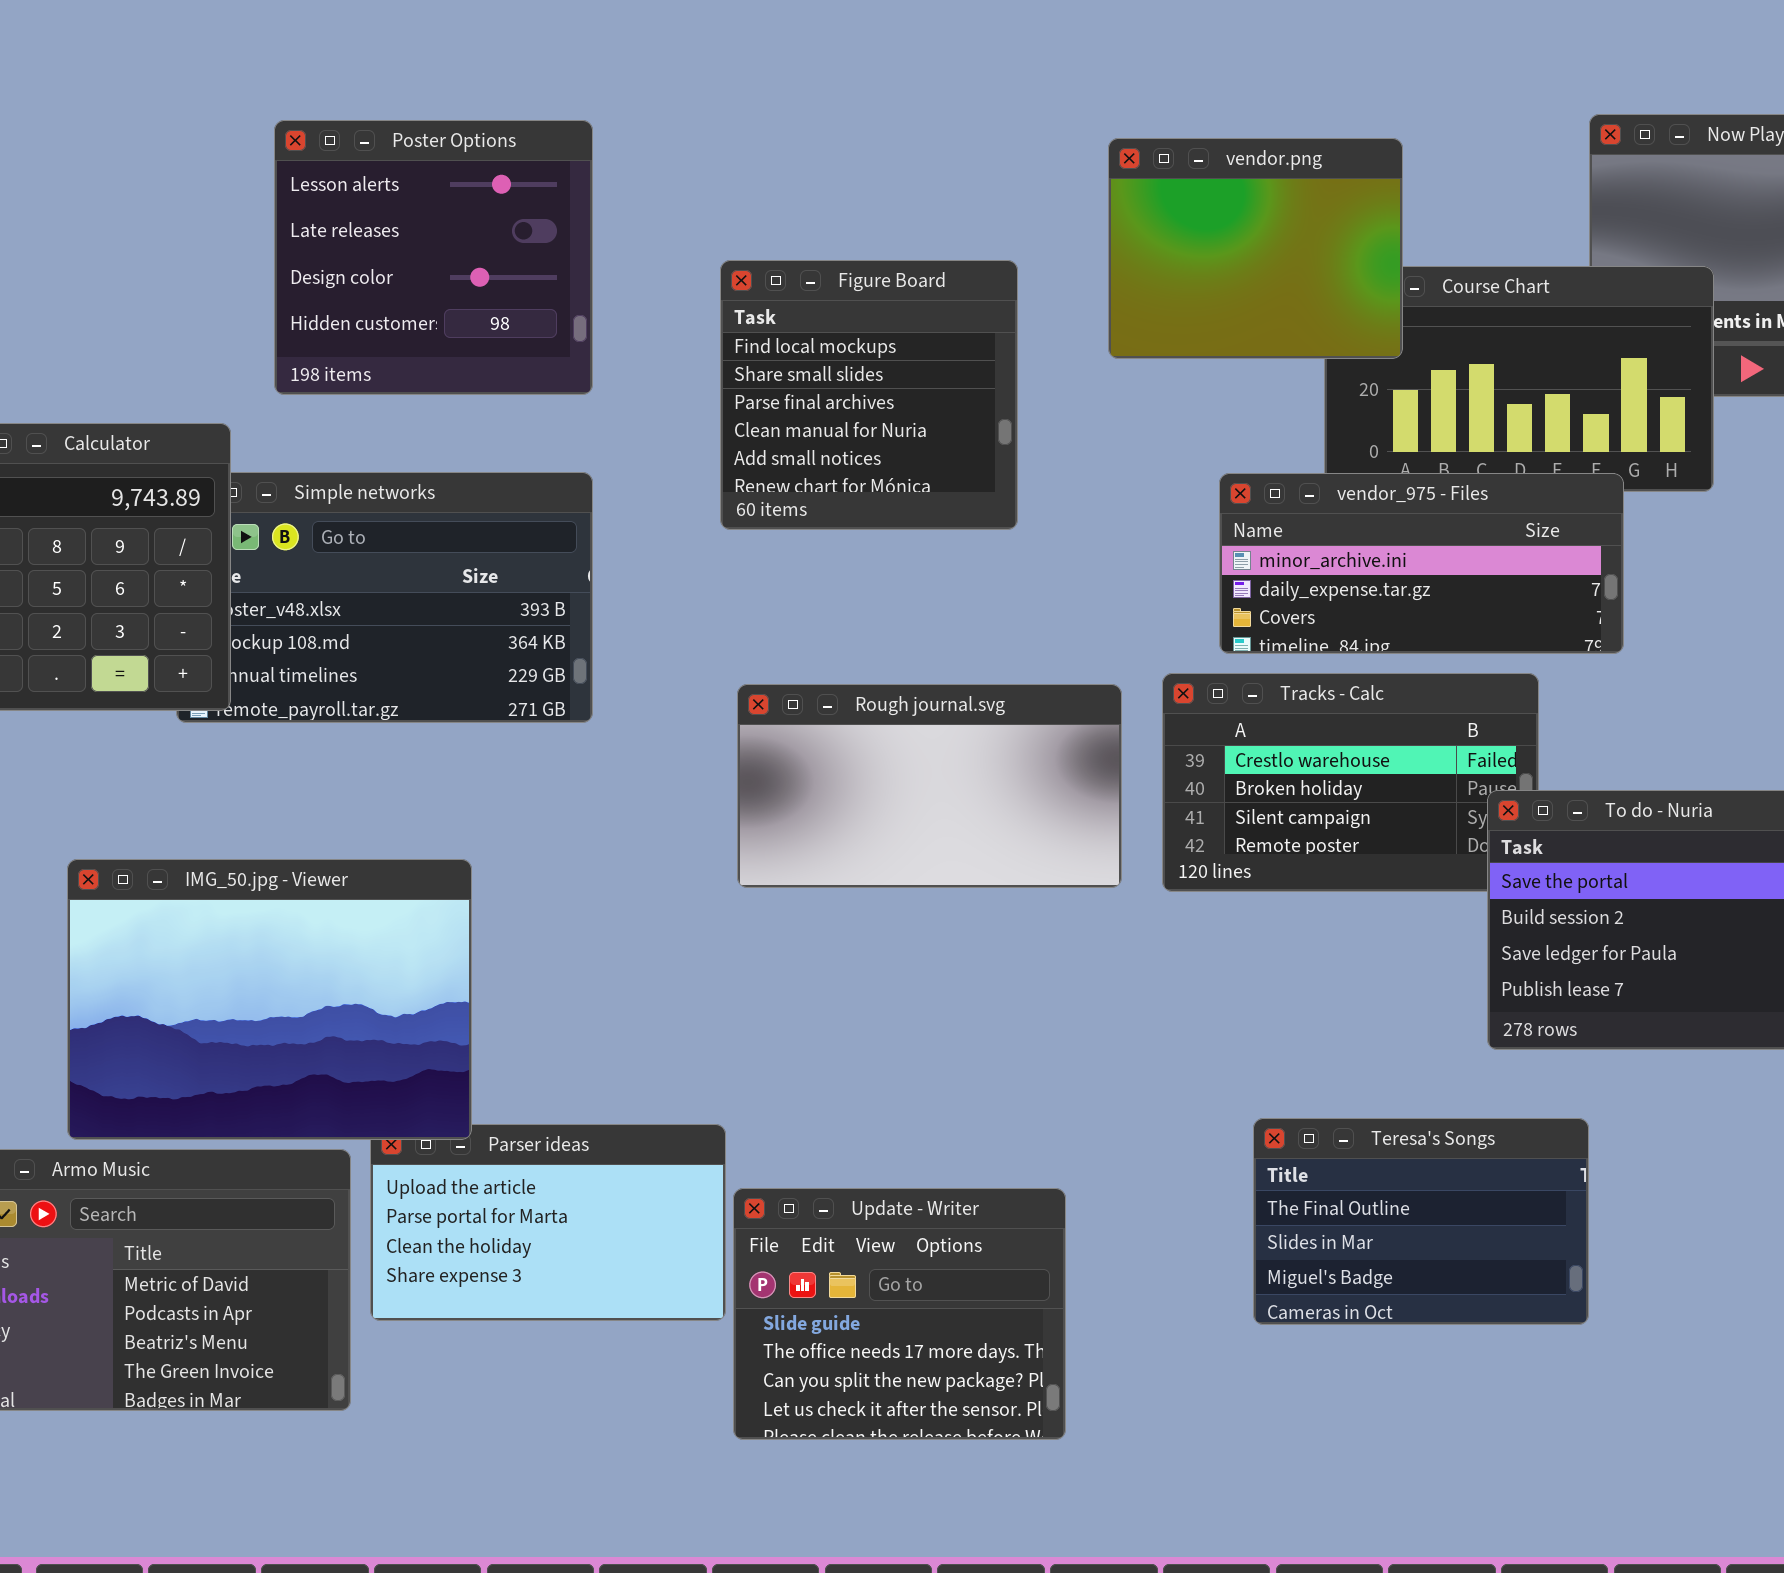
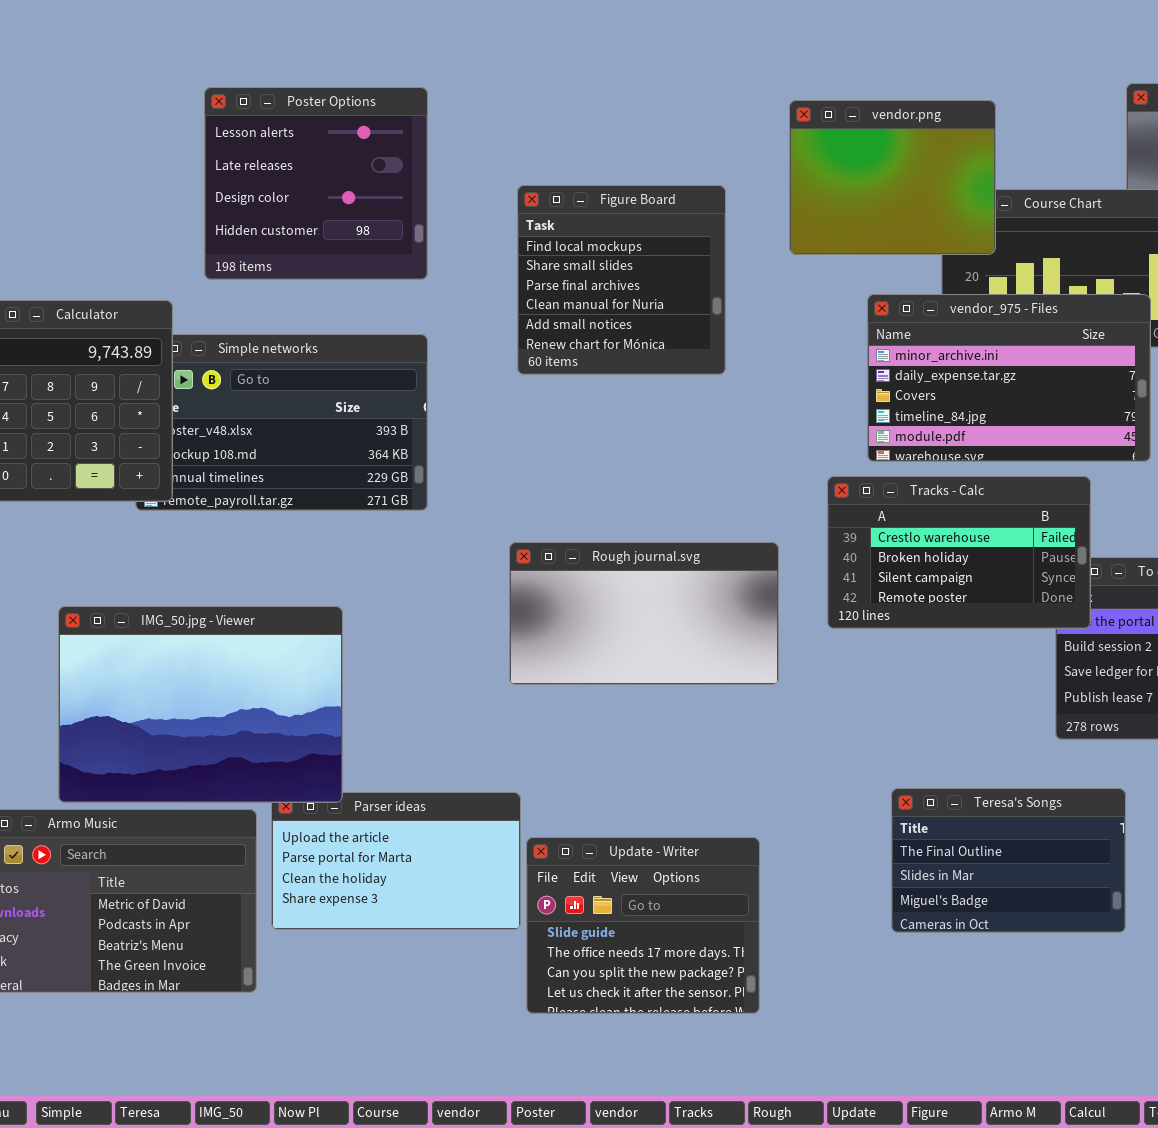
vendor_975 - Files: [1219,473,1624,654] -> [867,294,1151,462], resized
Tracks - Calc: [1162,673,1539,892] -> [827,476,1091,629], raised
Rough journal.svg: [737,684,1122,888] -> [509,542,779,685], moved

